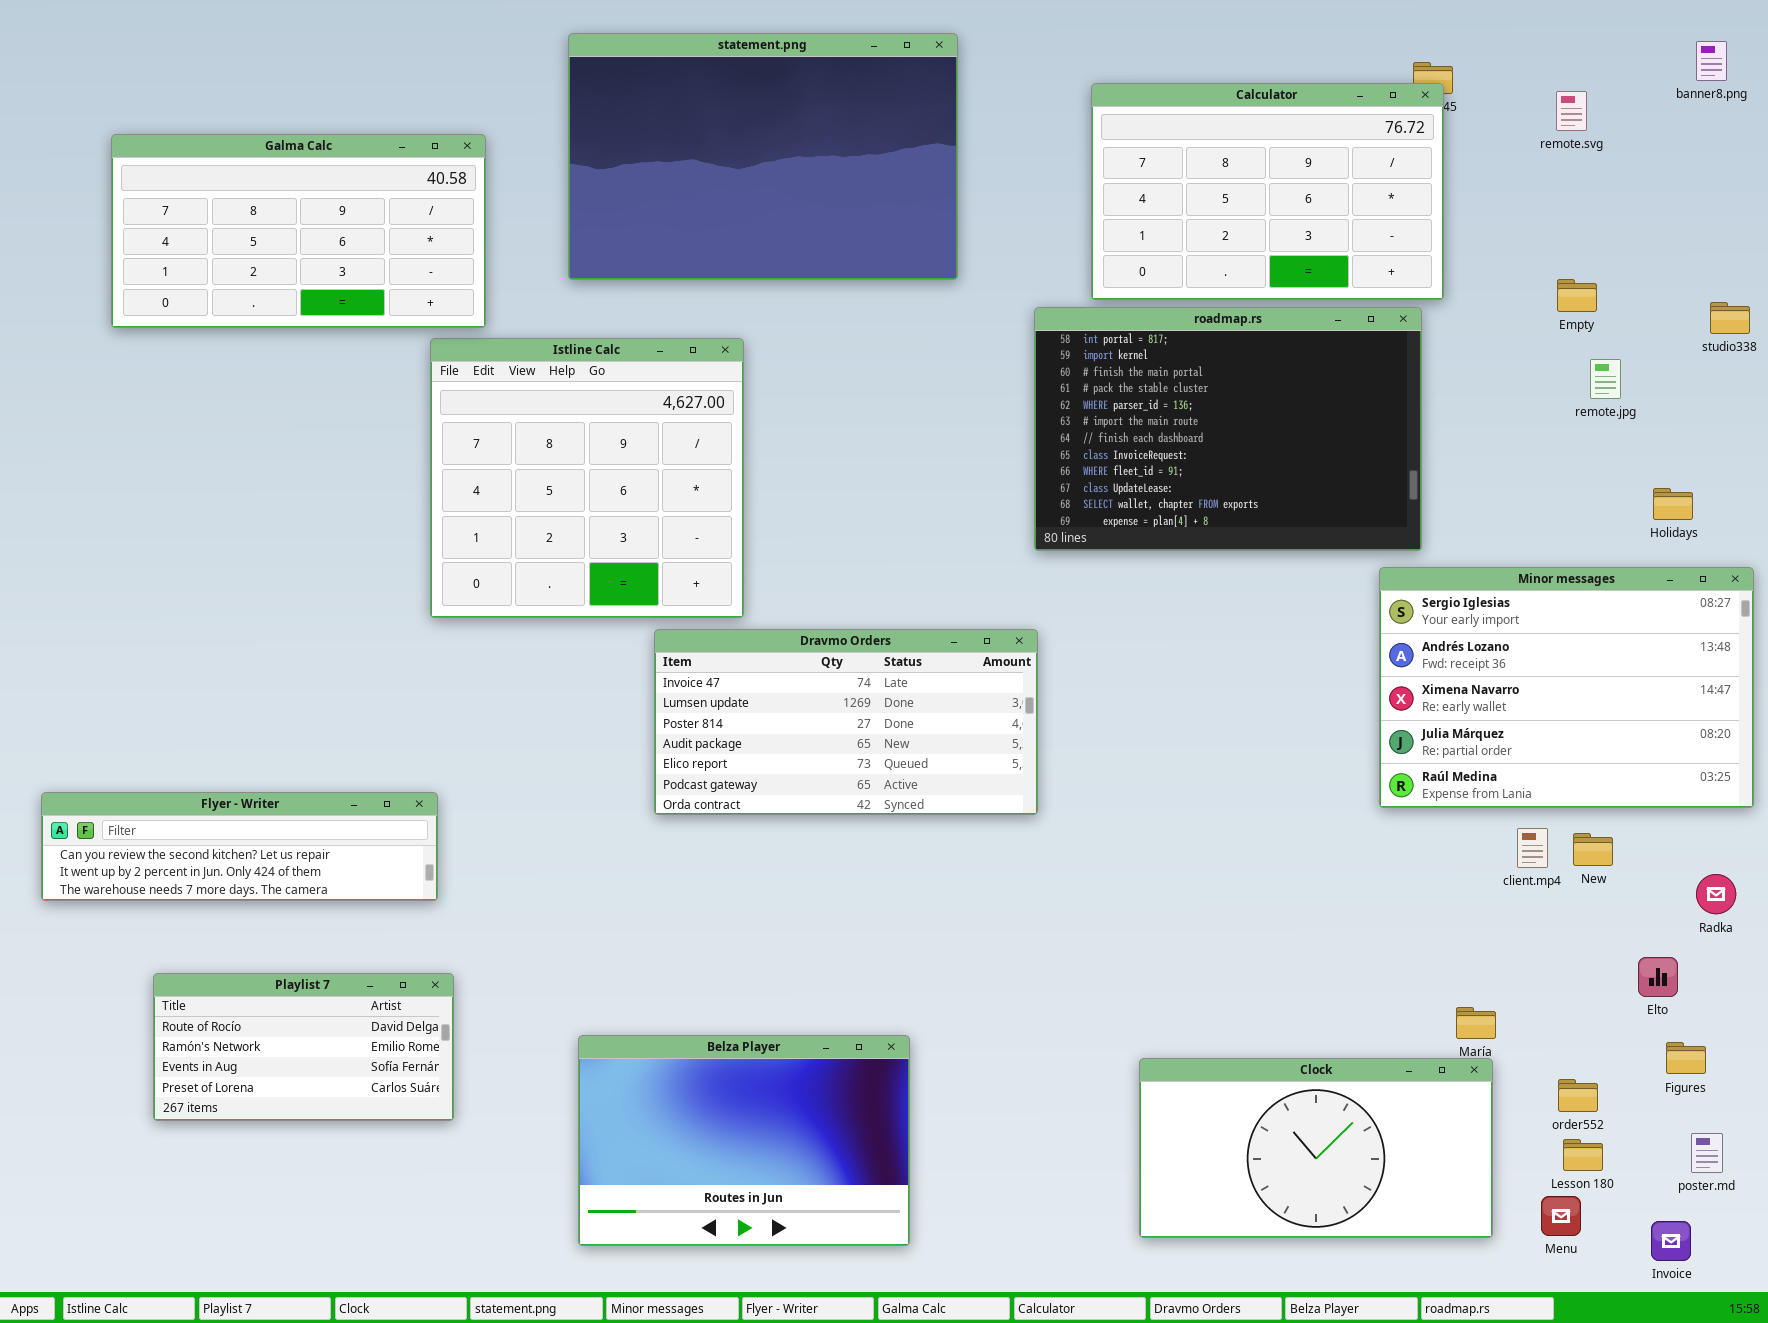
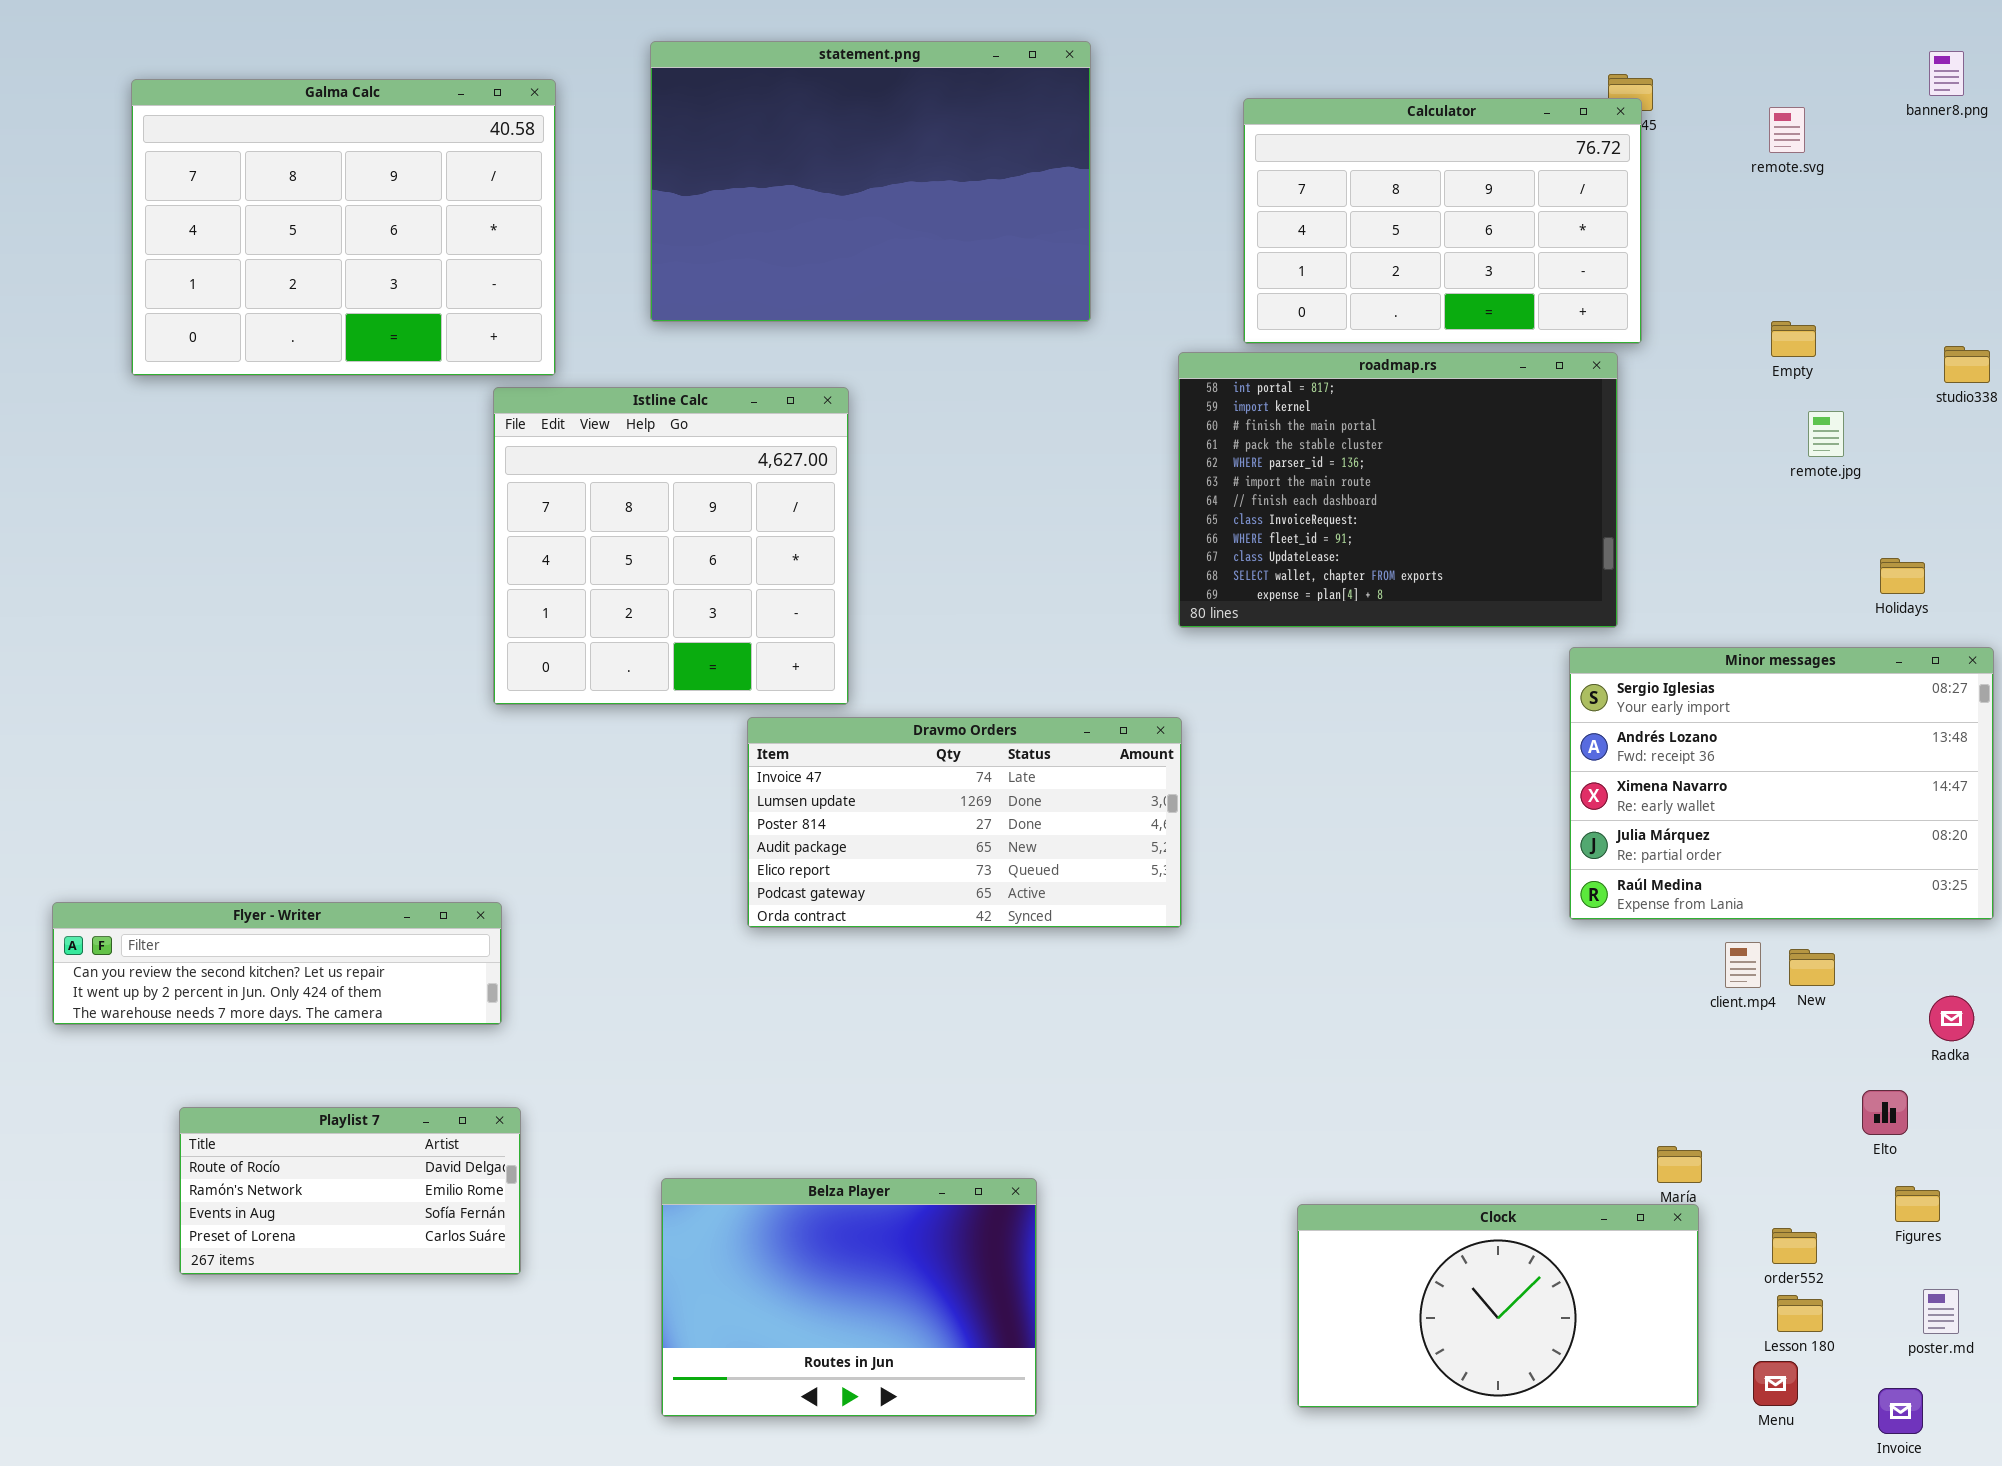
Galma Calc: [111,134,486,328] -> [131,79,556,376], resized

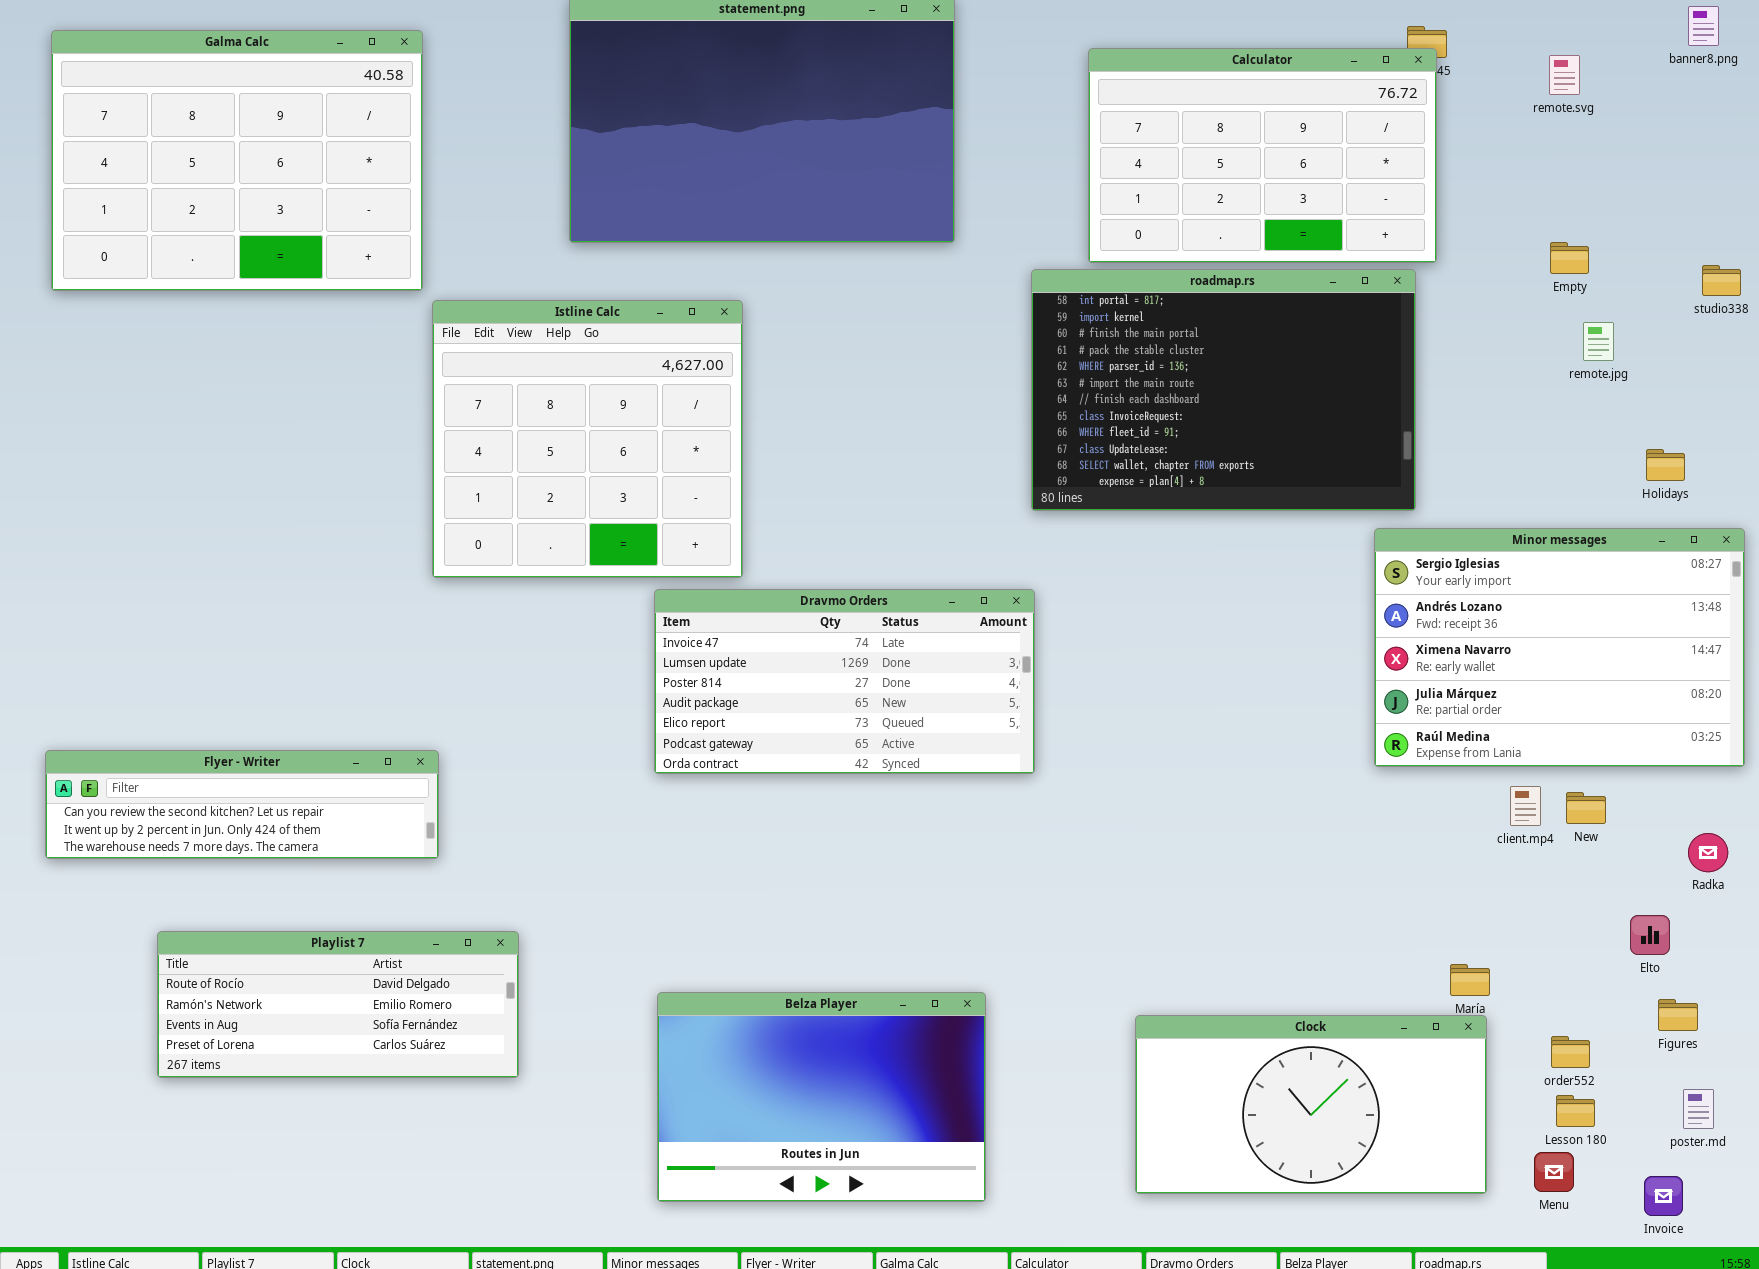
Galma Calc: [131,79,556,376] -> [51,30,423,291], moved
Playlist 7: [179,1107,521,1275] -> [157,931,519,1078], resized
Belza Player: [661,1178,1037,1417] -> [657,992,986,1202], moved

